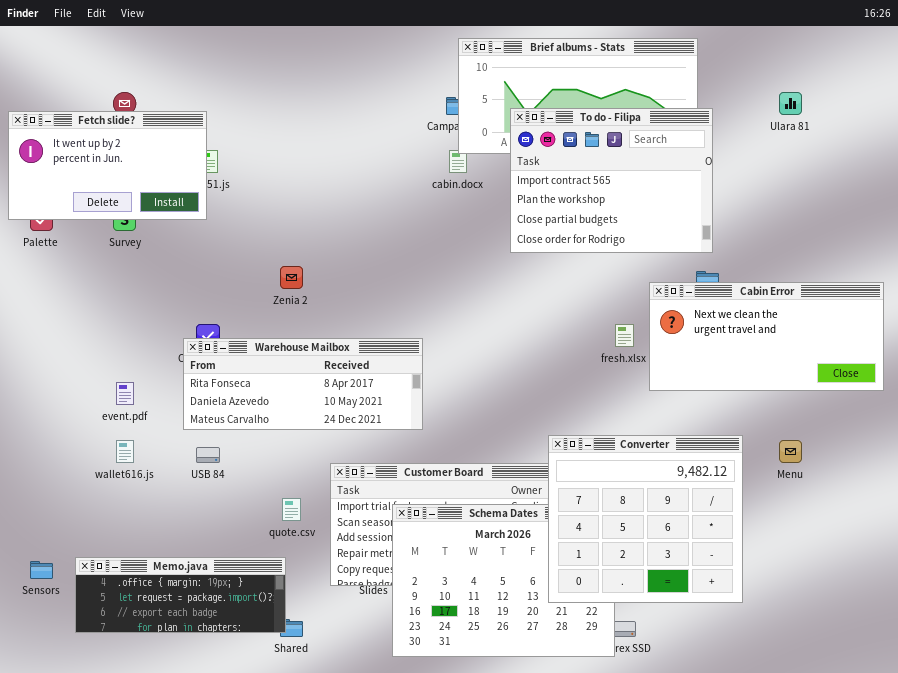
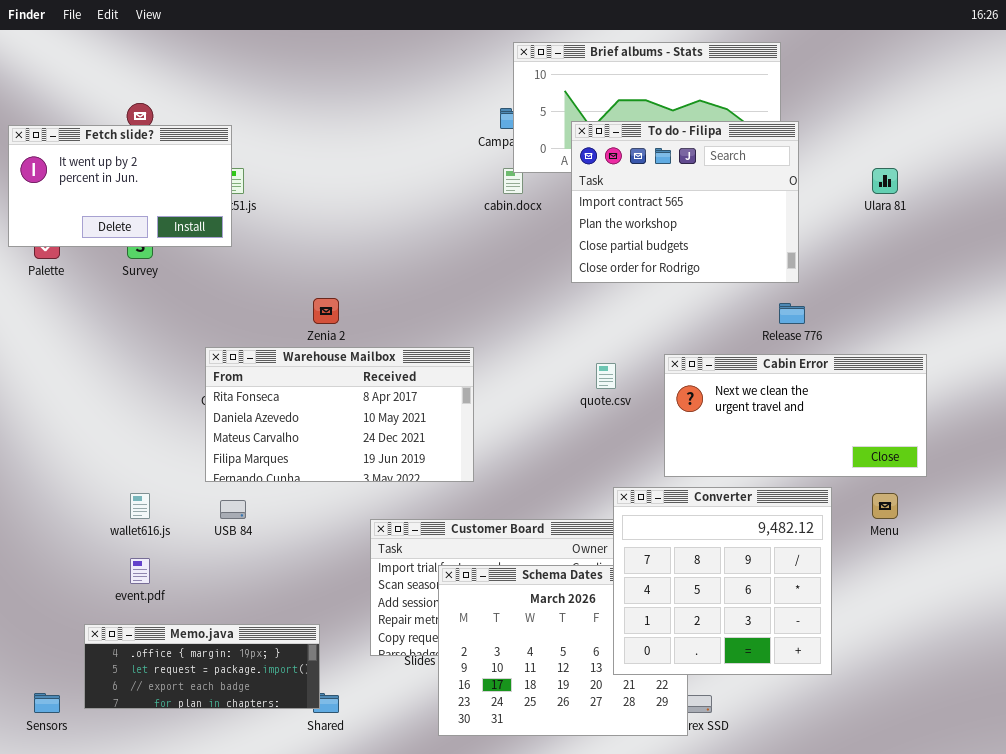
Ulara 81: [779,92,802,115] -> [872,168,898,194], moved
Cabin Error: [649,282,884,391] -> [664,354,927,477], moved
Warehouse Mailbox: [183,338,423,430] -> [205,347,474,482], resized
event.pdf: [116,382,134,405] -> [130,558,150,584], moved
quote.csv: [282,498,301,521] -> [596,363,616,389], moved
Sensors: [30,561,53,579] -> [34,693,60,713], moved

